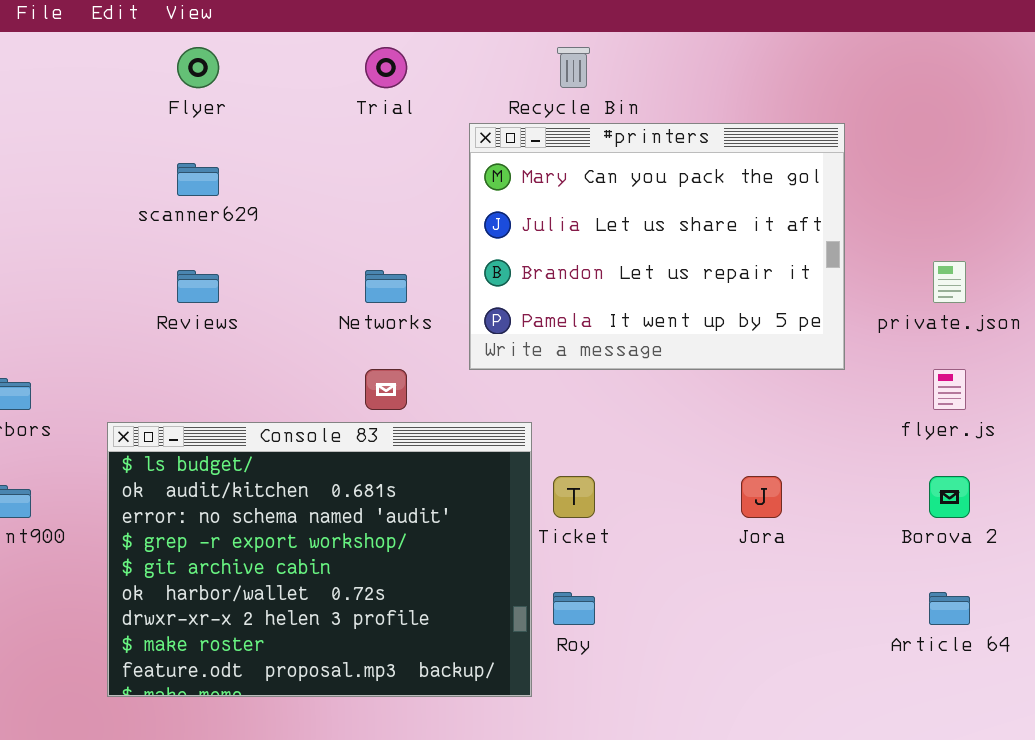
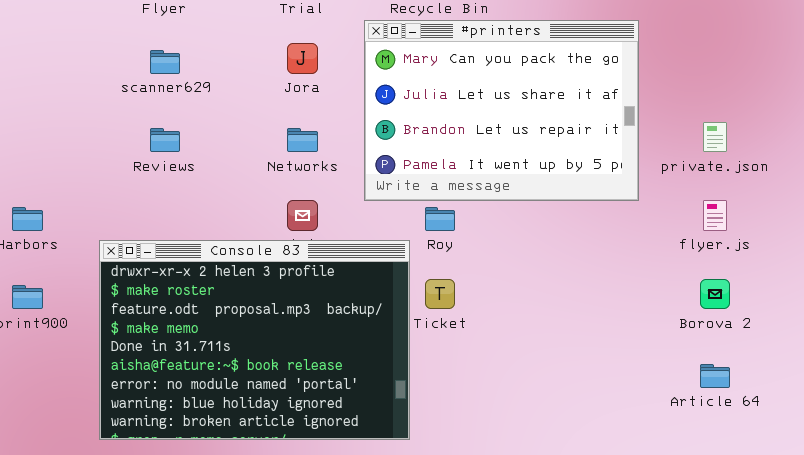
Console 83: [107,422,532,697] -> [99,240,410,440], scrolled down 6 rows
Jora: [741,476,782,518] -> [287,43,318,74], moved
Roy: [553,592,595,625] -> [425,207,455,231], moved

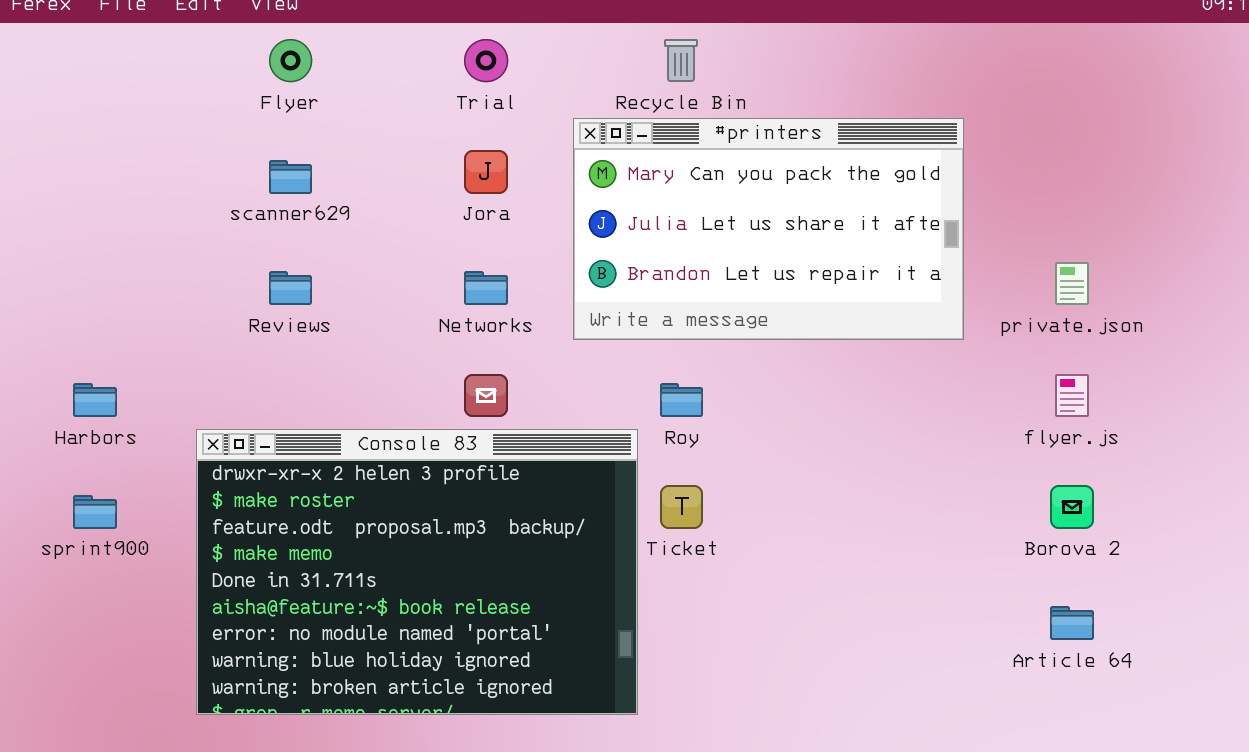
#printers: [364,20,639,201] -> [573,118,964,340], resized

